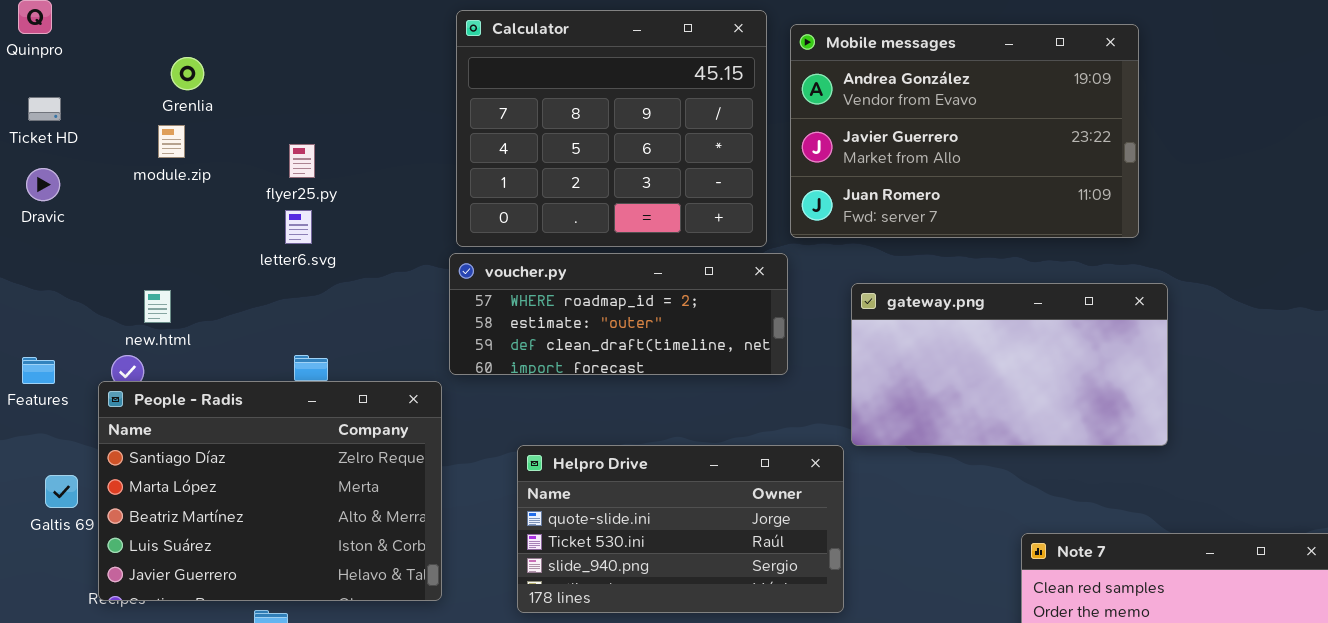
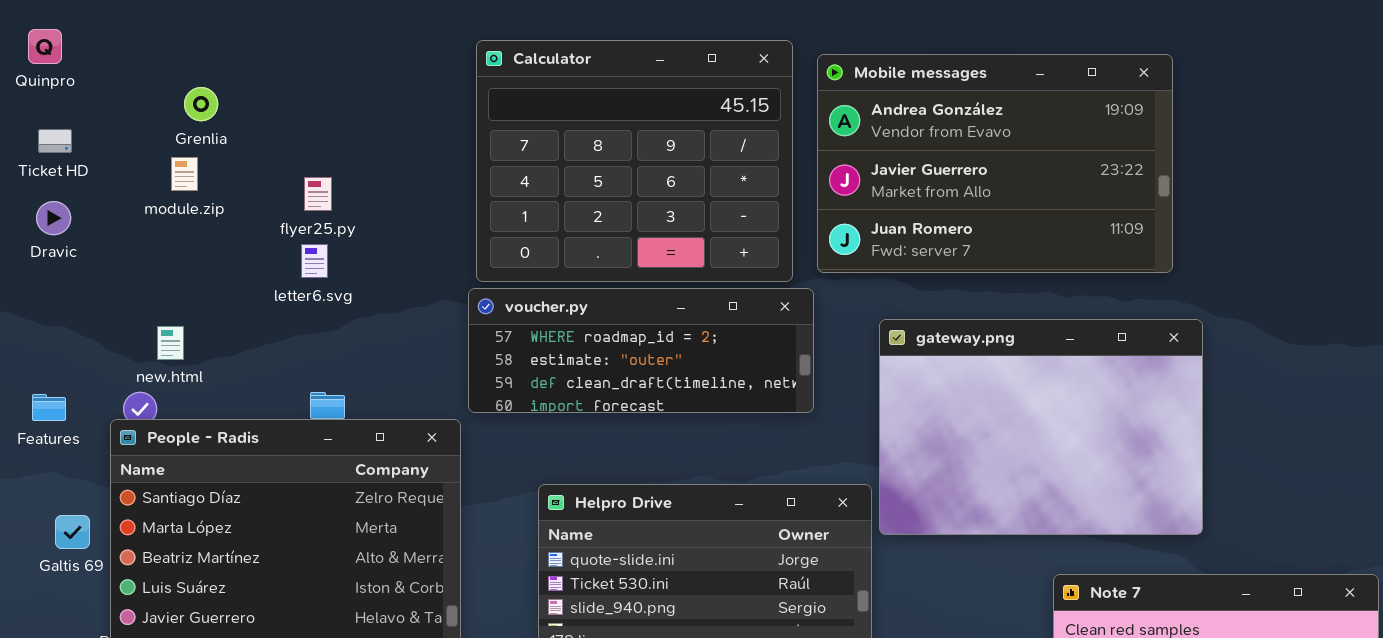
gateway.png: [851,283,1168,446] -> [879,319,1203,535], resized

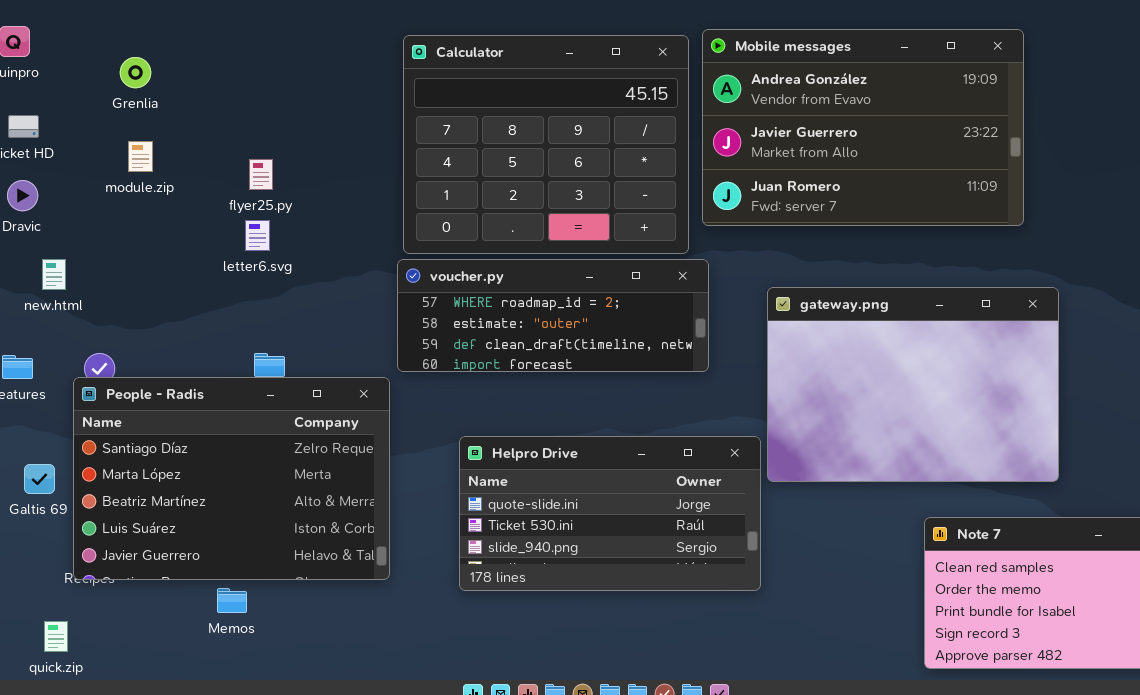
Mobile messages: [817,54,1173,273] -> [702,29,1024,226], moved
Grenlia: [184,87,218,121] -> [120,57,151,88], moved
new.html: [157,326,184,360] -> [42,259,66,290], moved

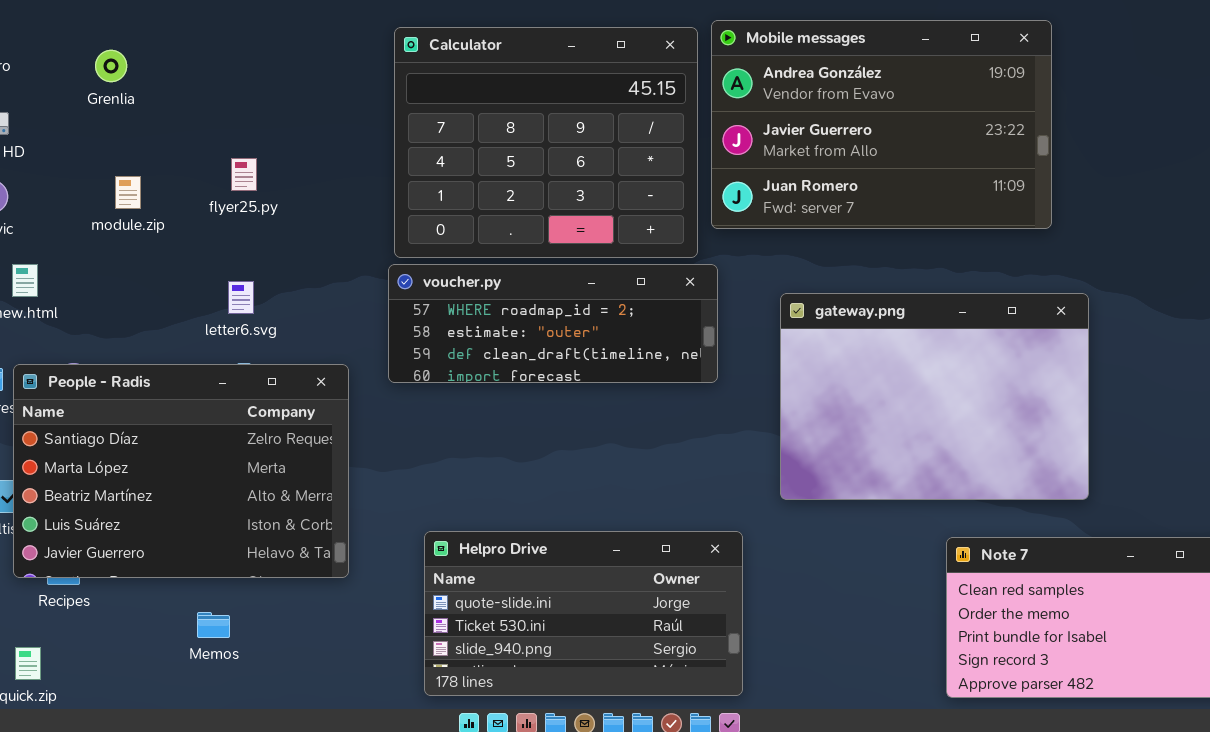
module.zip: [128,141,153,172] -> [115,176,141,209], moved
letter6.svg: [245,220,270,251] -> [228,281,254,314], moved
People - Radis: [73,377,390,580] -> [13,364,349,578], moved
Helpro Drive: [459,436,761,591] -> [424,531,743,696], moved

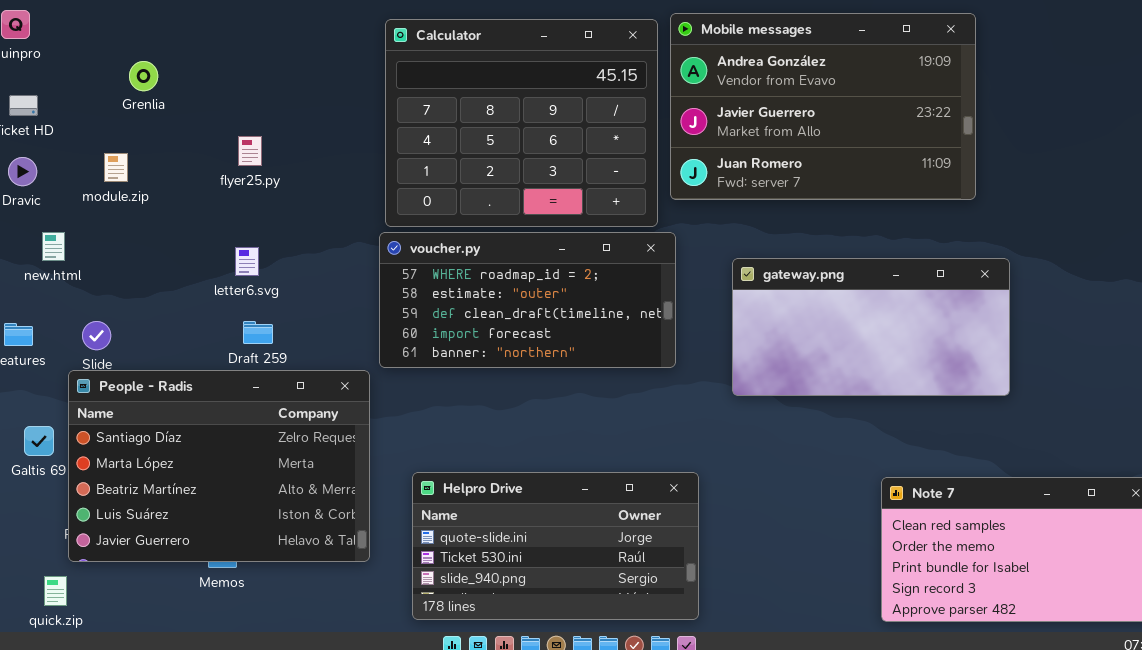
Grenlia: [95,50,127,82] -> [129,61,158,91], moved
module.zip: [115,176,141,209] -> [104,153,128,182], moved
voucher.py: [388,264,718,383] -> [379,232,676,368], resized
gateway.png: [780,293,1089,500] -> [732,258,1010,396], resized
People - Radis: [13,364,349,578] -> [68,370,370,562], moved

